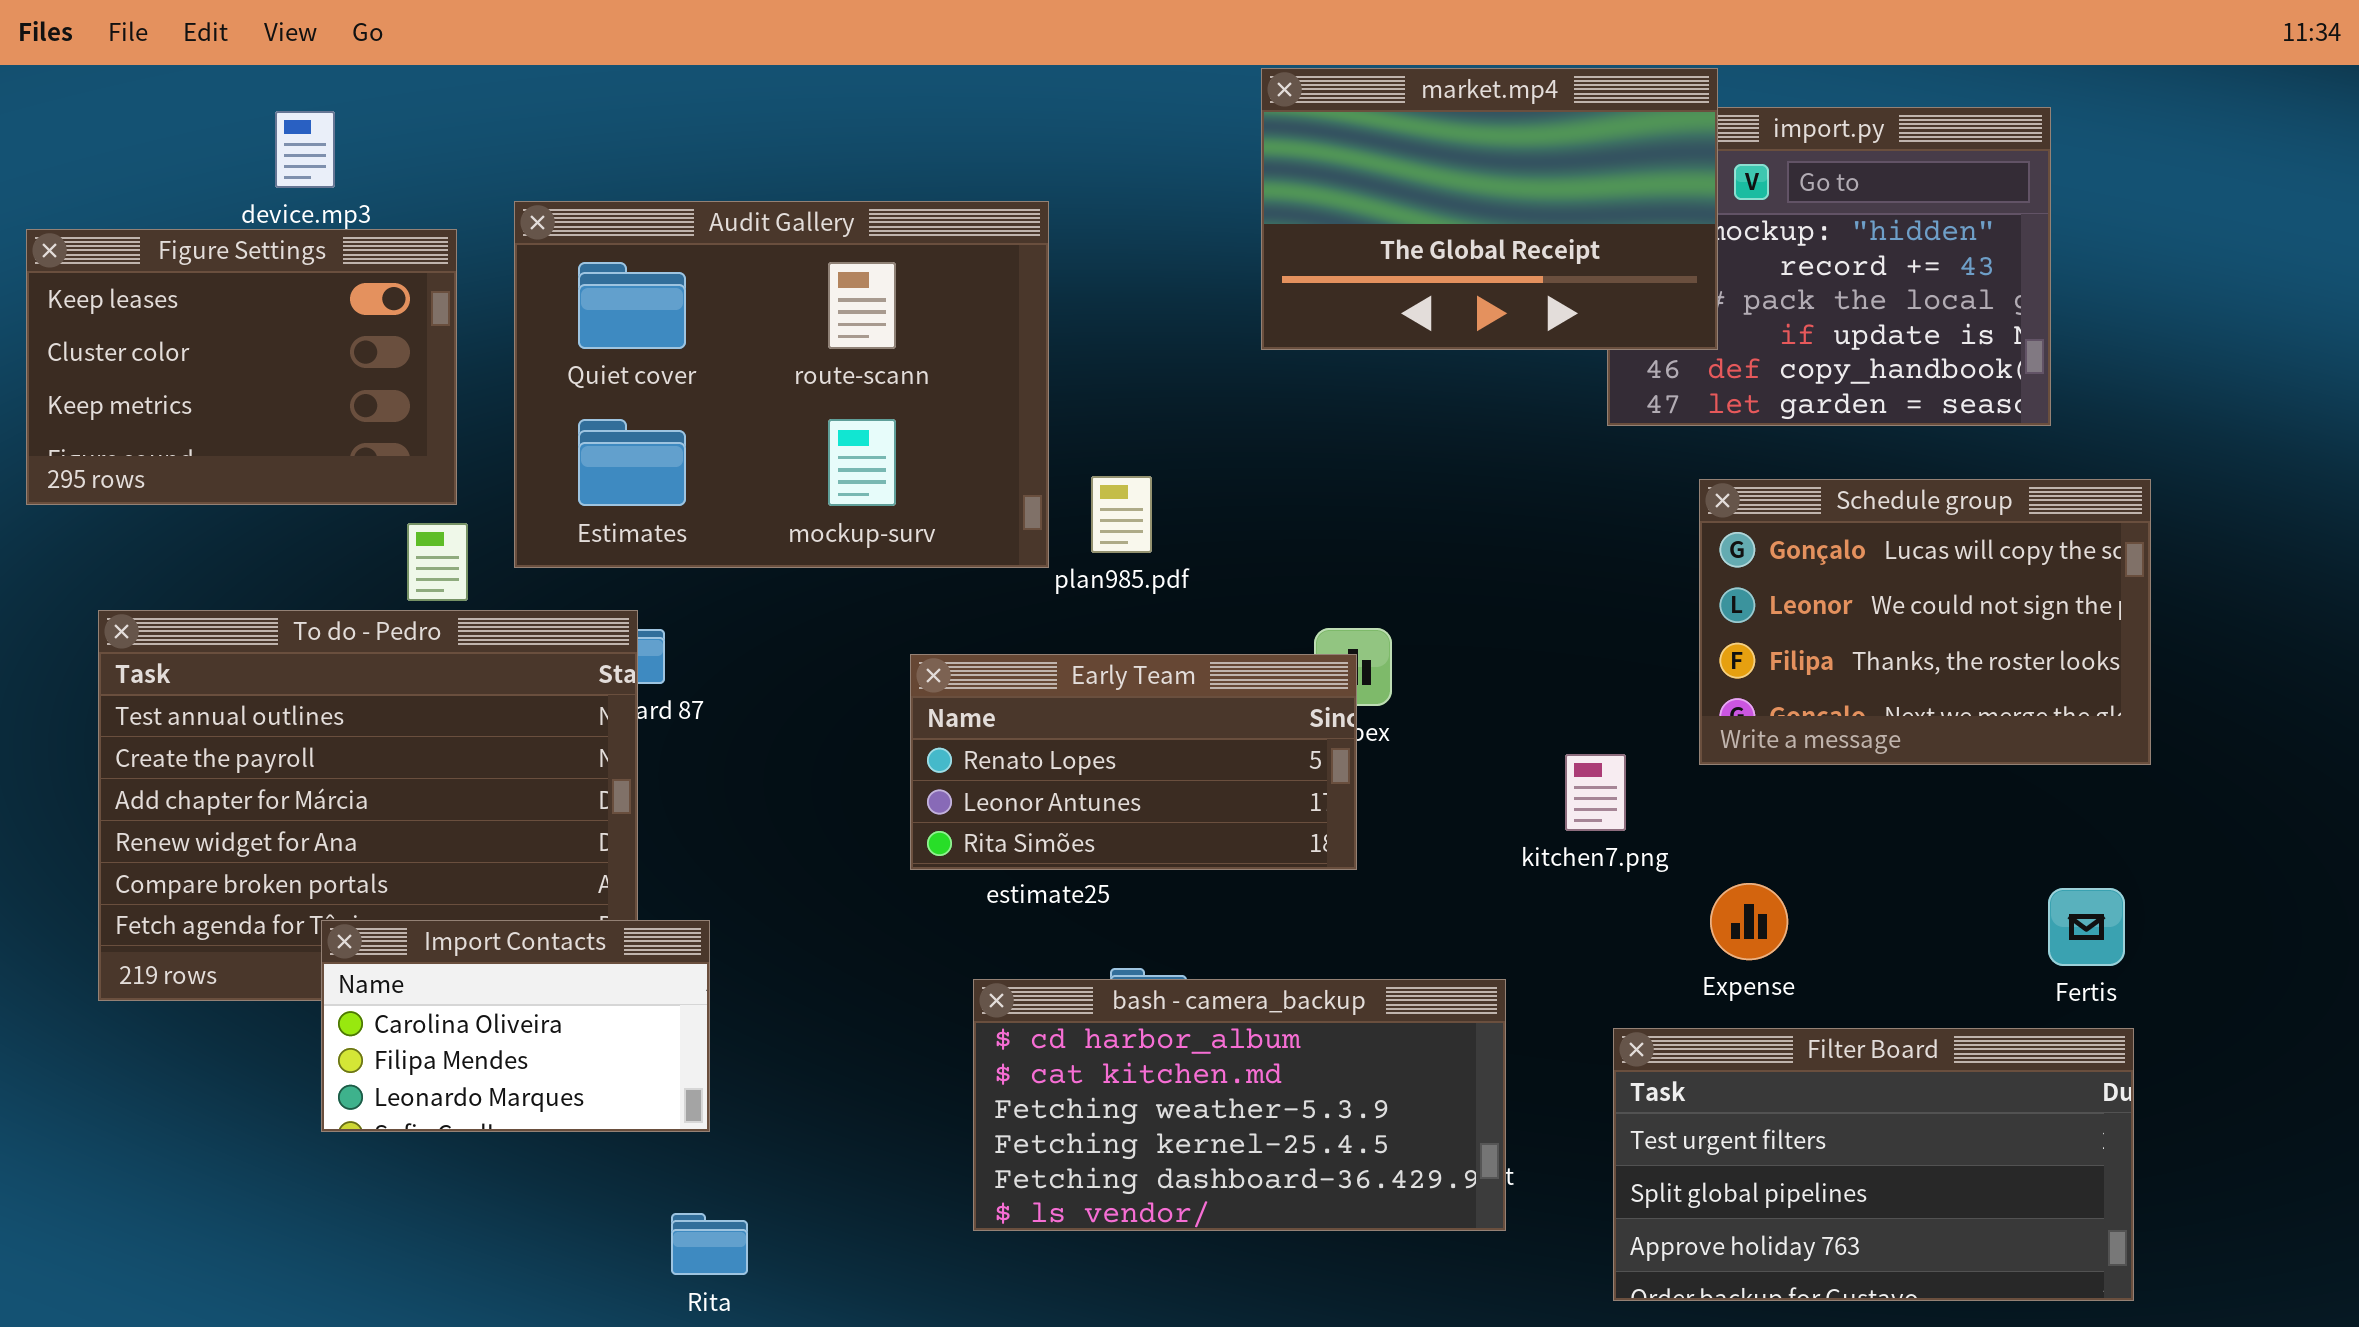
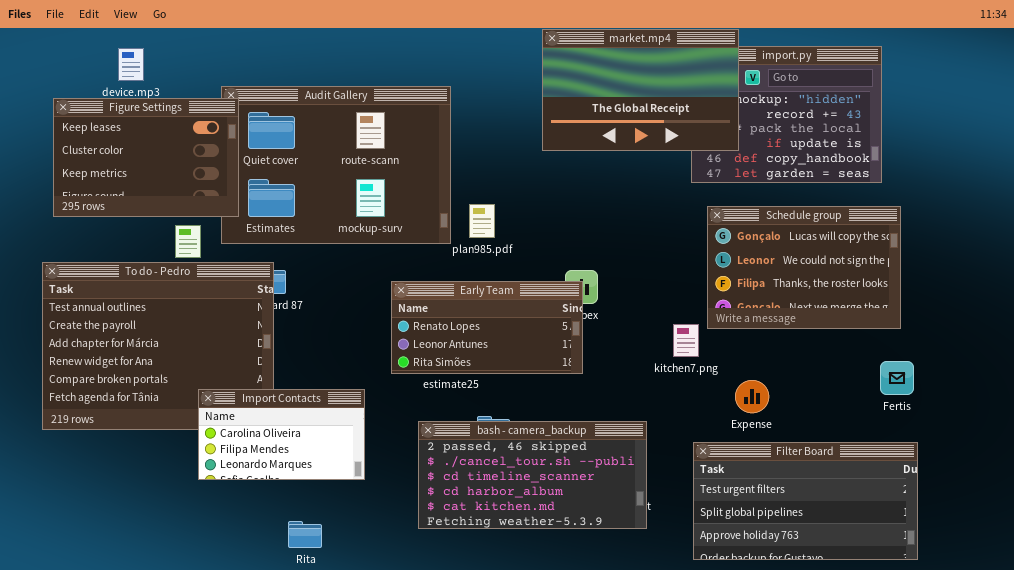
Figure Settings: [26,229,457,505] -> [53,98,239,217], moved
Schedule group: [1699,479,2151,765] -> [707,206,901,329], moved
Fertis: [2048,888,2125,966] -> [880,361,914,395], moved
Import Contacts: [321,920,710,1132] -> [198,389,365,480], moved
bash - camera_backup: [973,979,1506,1231] -> [418,421,647,529], scrolled up 3 rows

